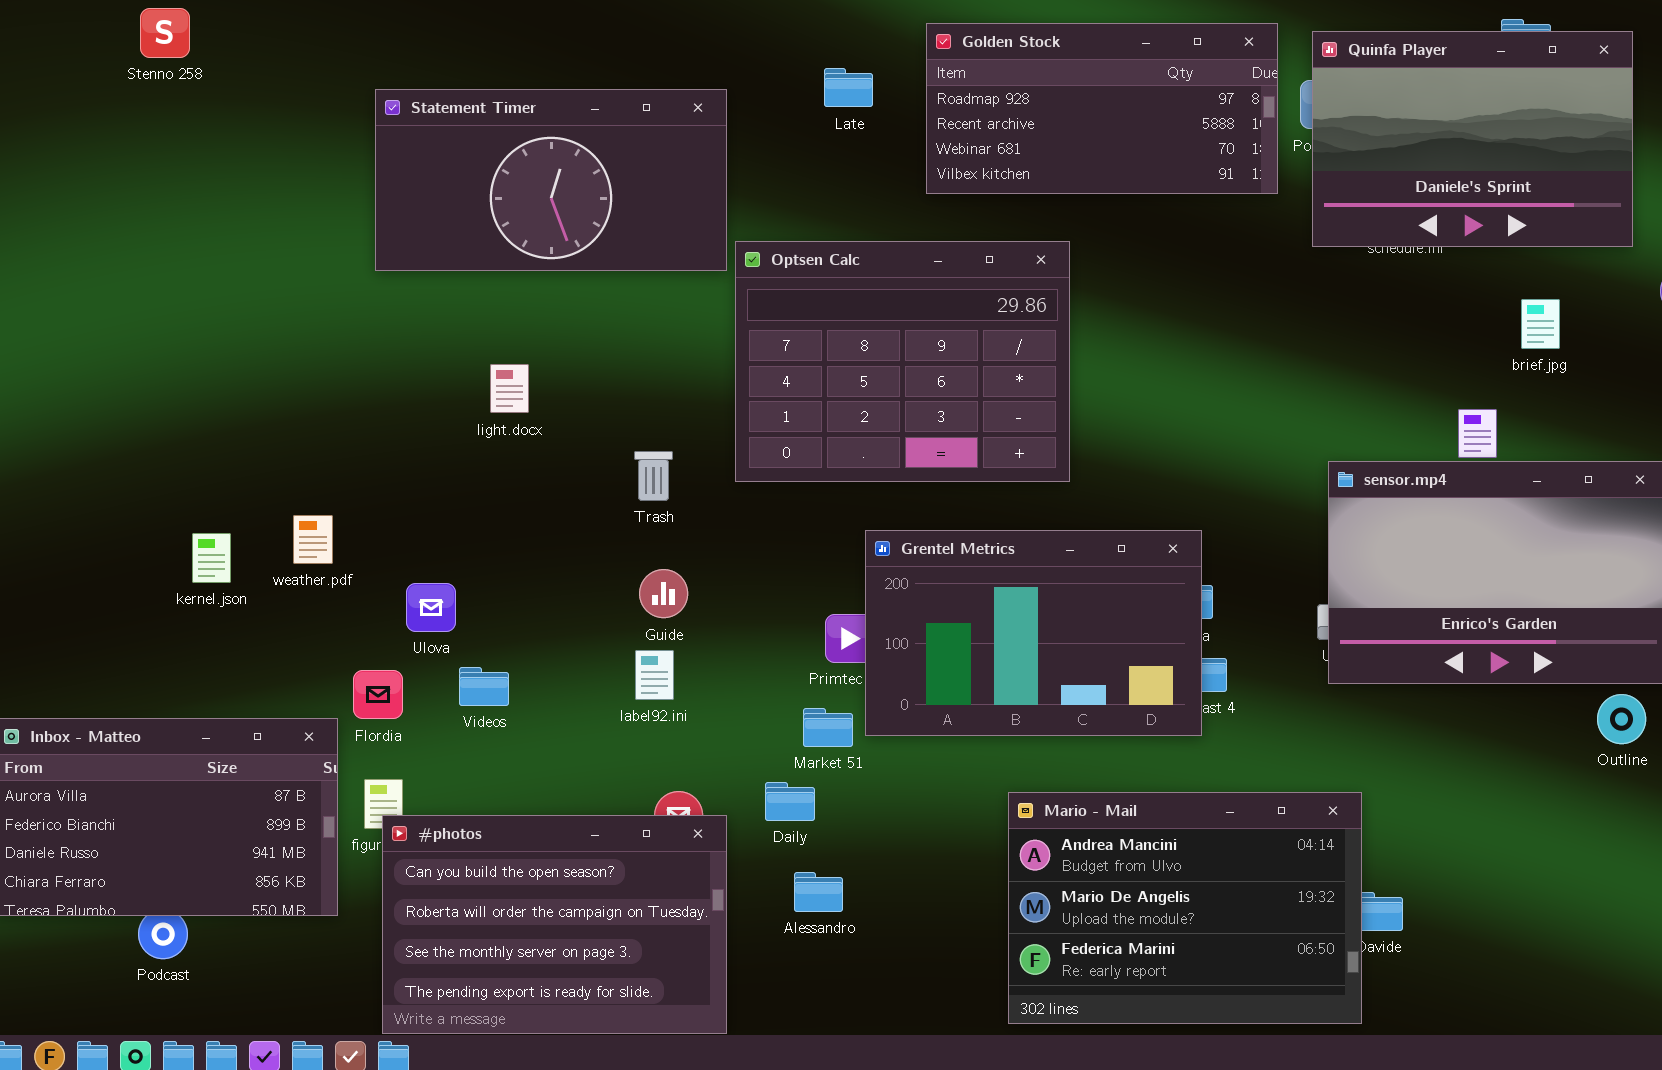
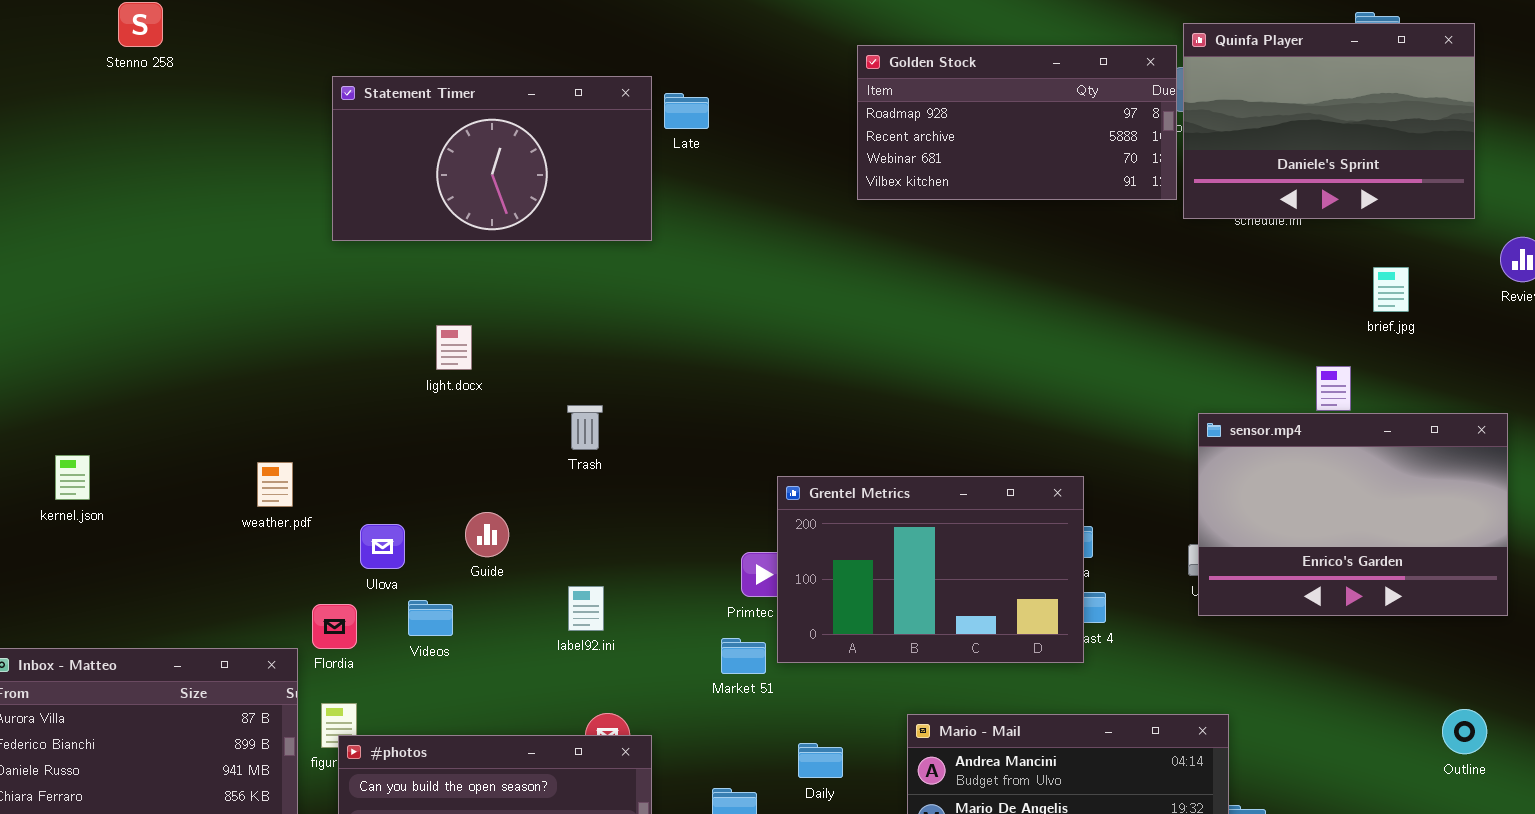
Golden Stock: [926,23,1278,194] -> [857,45,1177,200], moved
Late: [824,68,873,107] -> [664,93,709,129], moved
Optsen Calc: [735,241,1070,482] -> none, closed
kernel.json: [192,533,231,583] -> [55,455,90,500], moved
Guide: [639,569,688,618] -> [465,512,509,557], moved
Outline: [1597,694,1646,744] -> [1442,709,1487,754], moved
Daily: [765,782,815,821] -> [798,743,843,778], moved

